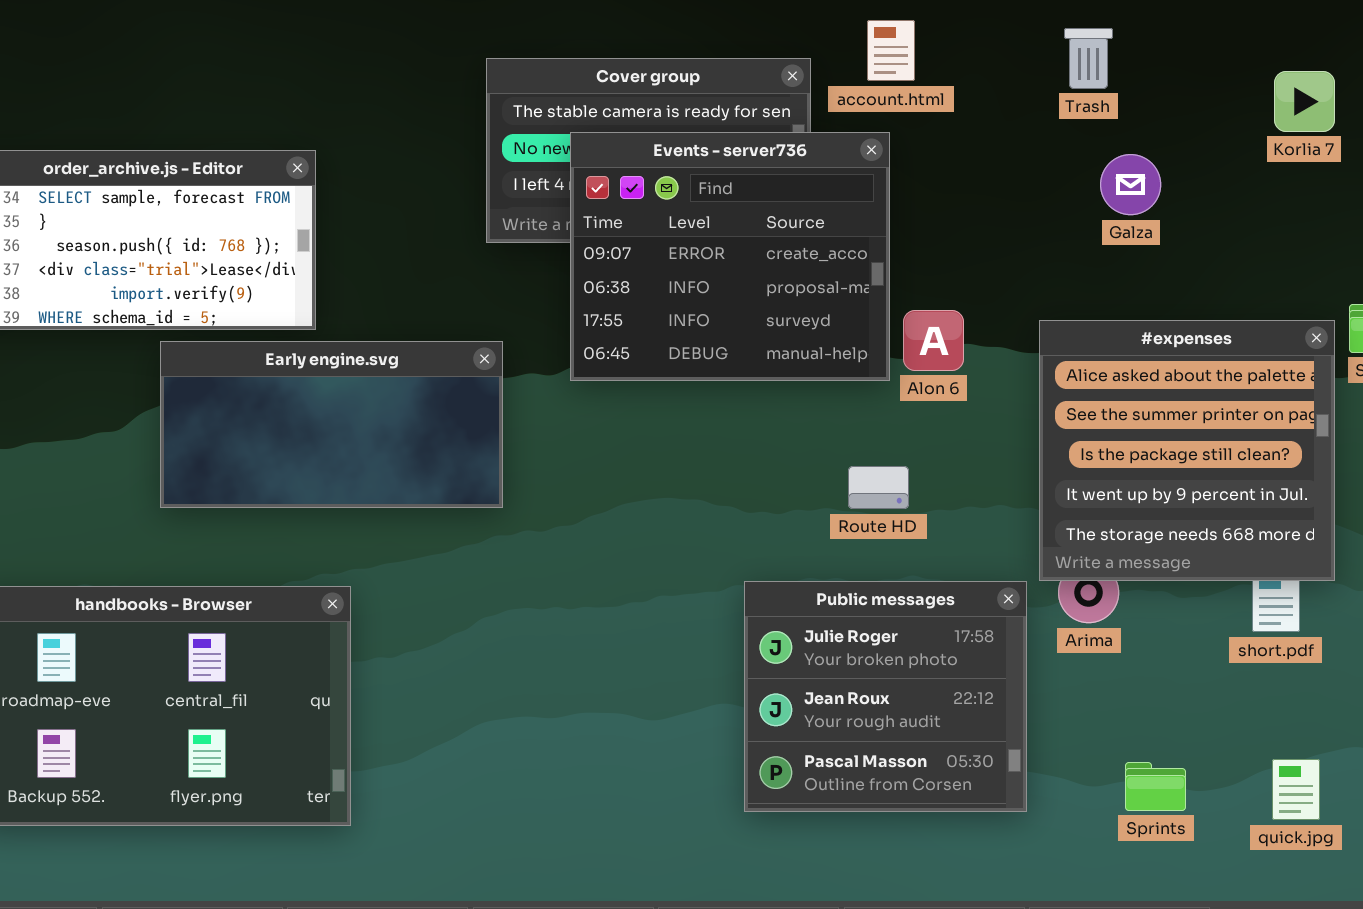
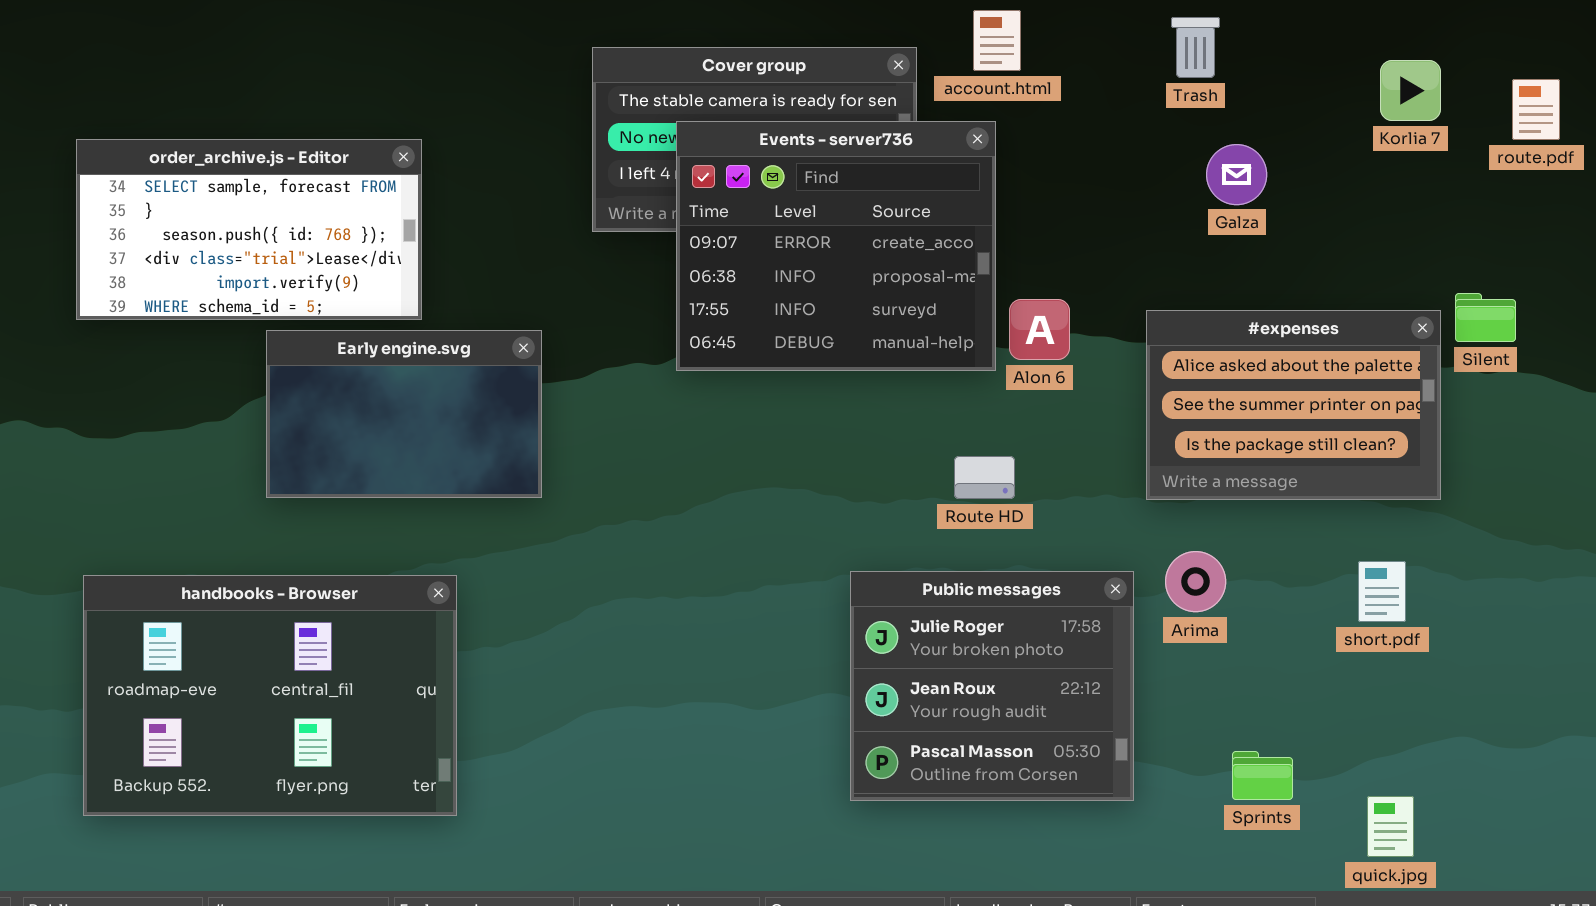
#expenses: [1039,320,1335,581] -> [1146,310,1441,500], resized
Early engine.svg: [160,341,503,508] -> [266,330,542,498], resized
quick.jpg: [1272,759,1320,820] -> [1367,796,1414,857], moved

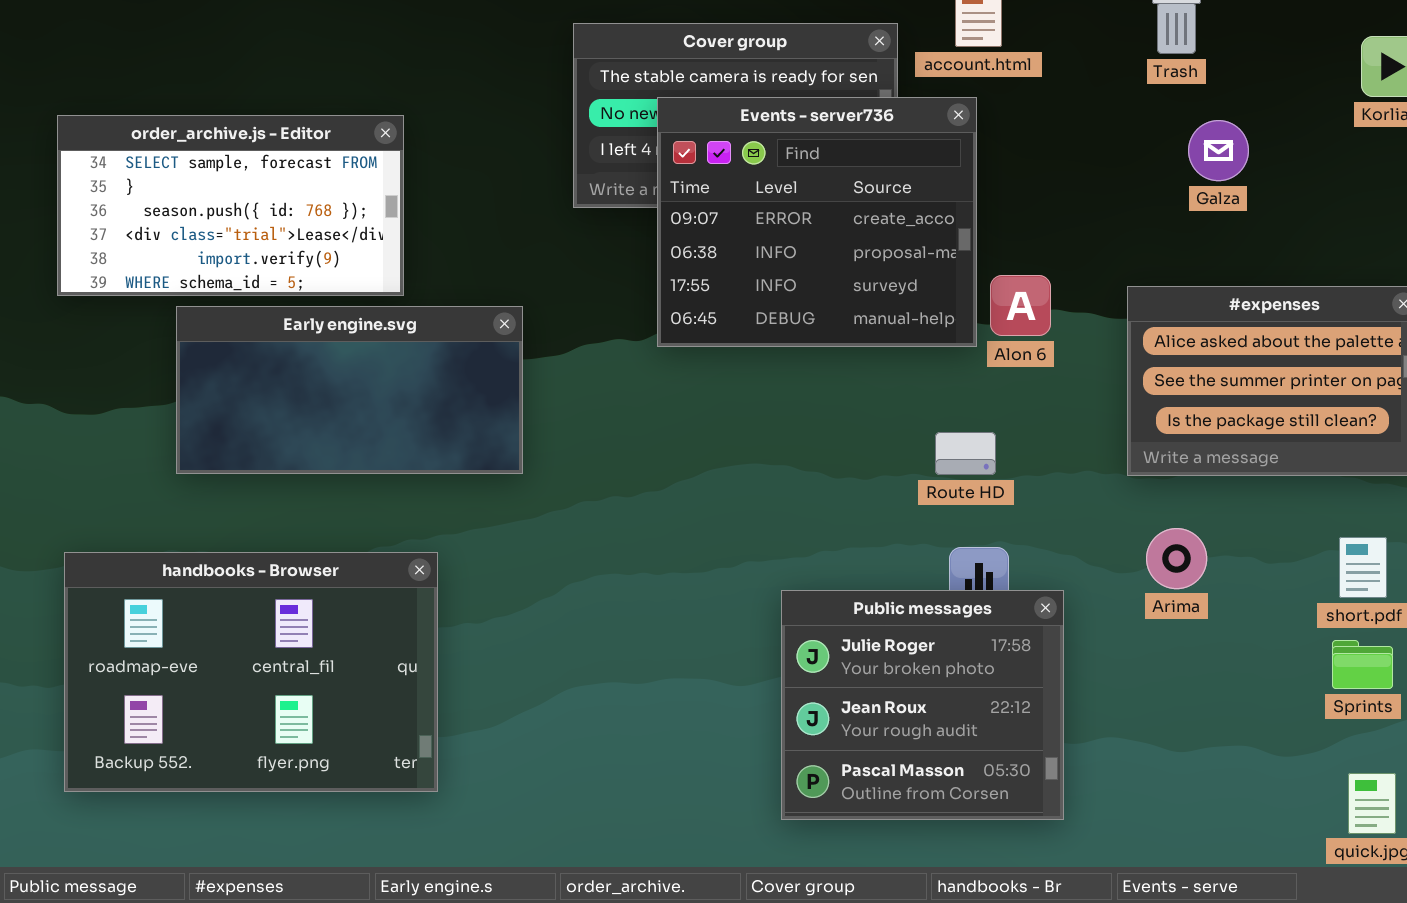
Early engine.svg: [266,330,542,498] -> [176,306,523,474], resized
Public messages: [850,571,1134,801] -> [781,590,1064,820], moved
Sprints: [1232,751,1293,800] -> [1332,640,1393,689], moved

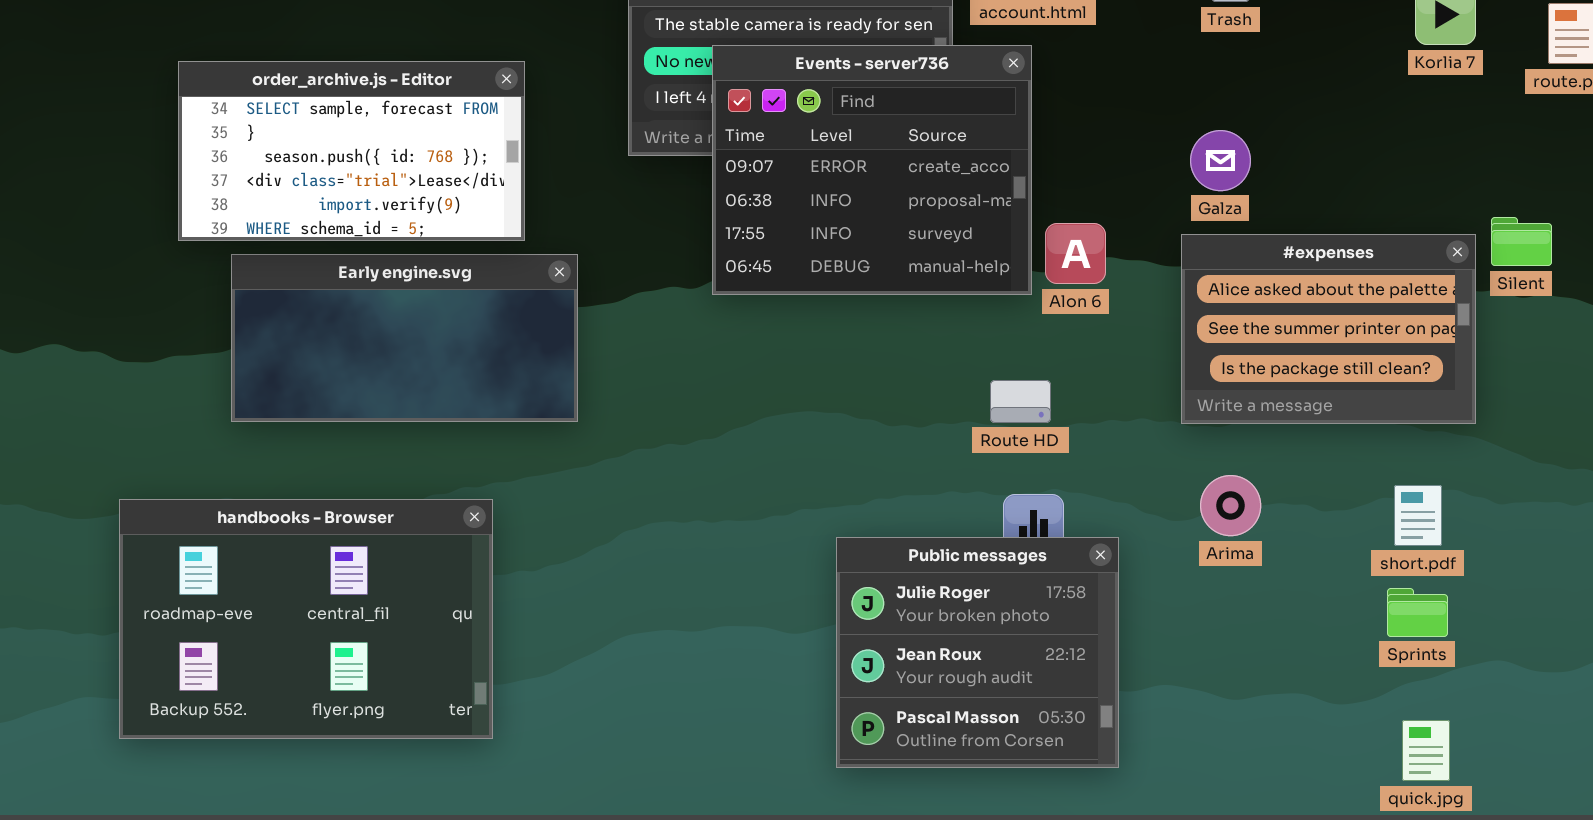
order_archive.js - Editor: [57,115,404,296] -> [178,61,525,241], moved
Galza: [1188,120,1249,181] -> [1190,130,1251,191], moved

